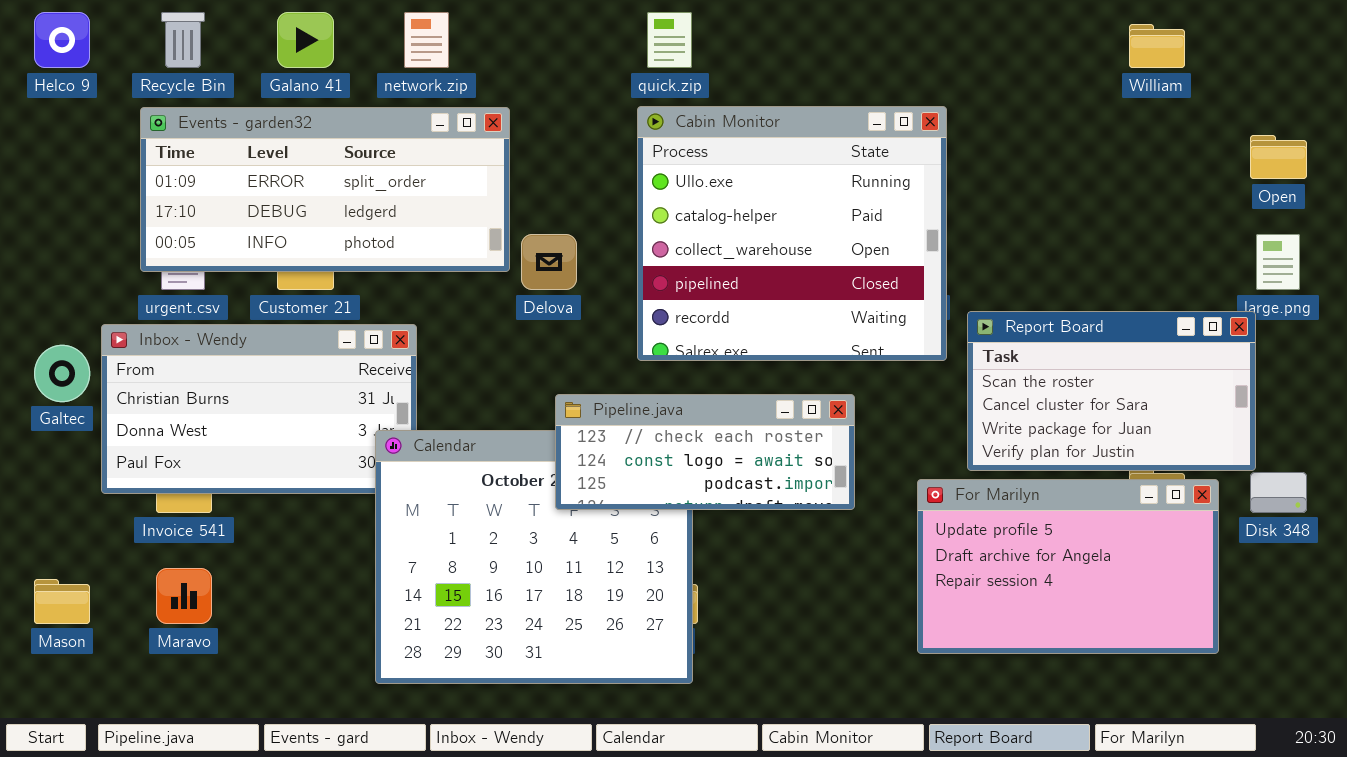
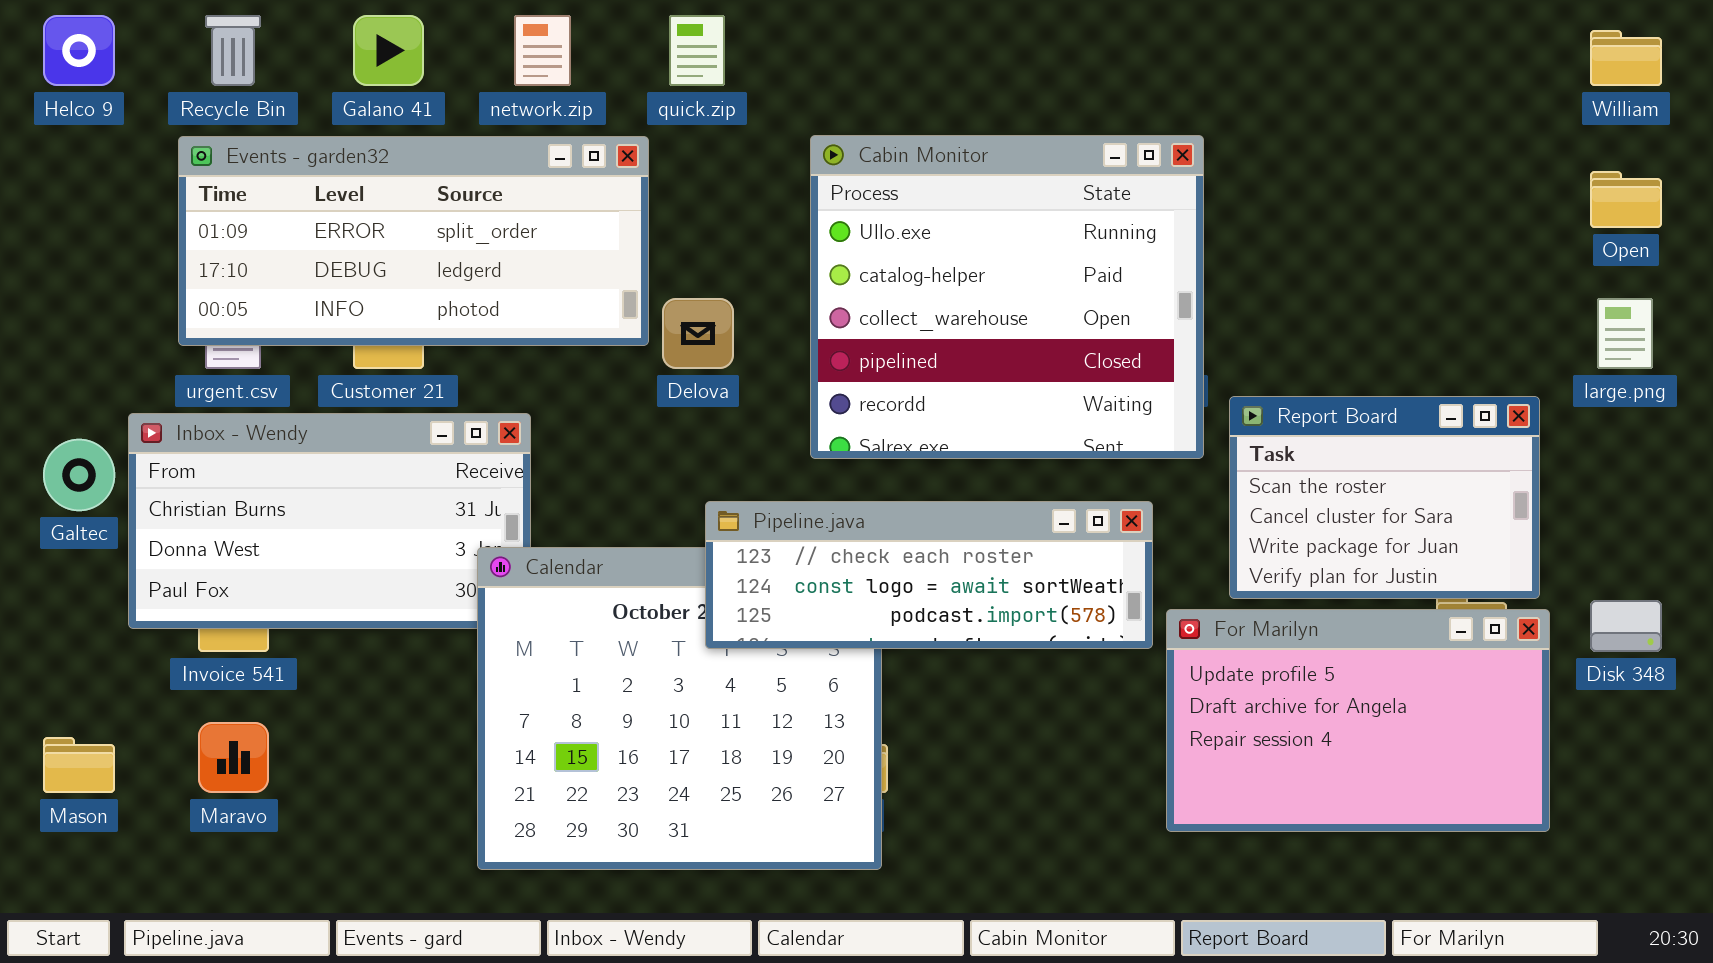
quick.zip: [647,12,692,68] -> [669,15,725,86], moved
William: [1129,24,1185,68] -> [1590,30,1662,86], moved
Report Board: [967,311,1256,471] -> [1229,396,1540,599], resized
Pipeline.java: [555,394,855,510] -> [705,501,1153,649], resized

